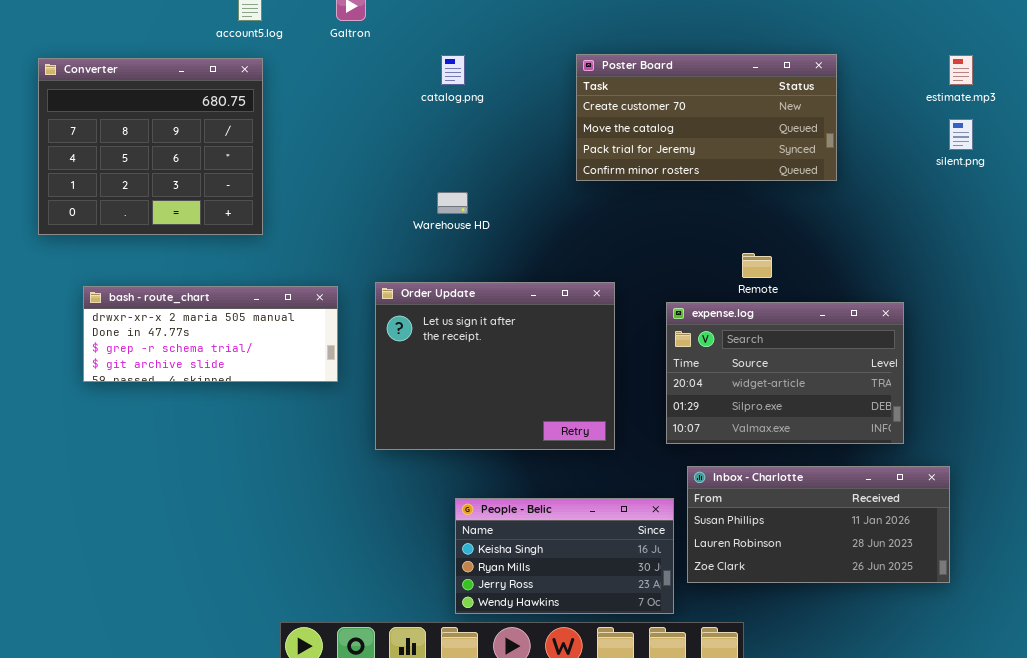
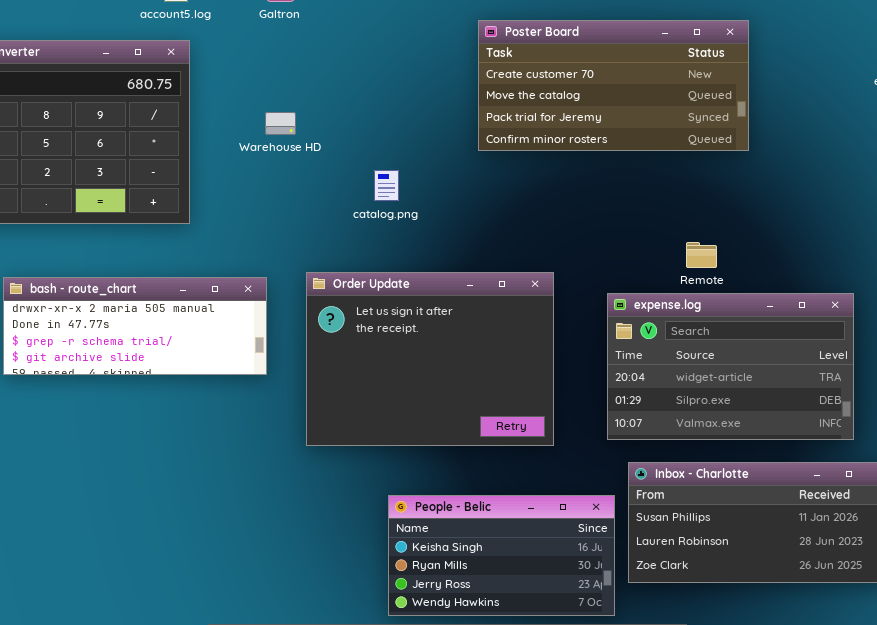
Poster Board: [576,54,837,181] -> [478,20,749,151], moved
catalog.png: [441,55,465,85] -> [374,170,399,201], moved
Warehouse HD: [437,192,468,214] -> [265,112,296,135], moved

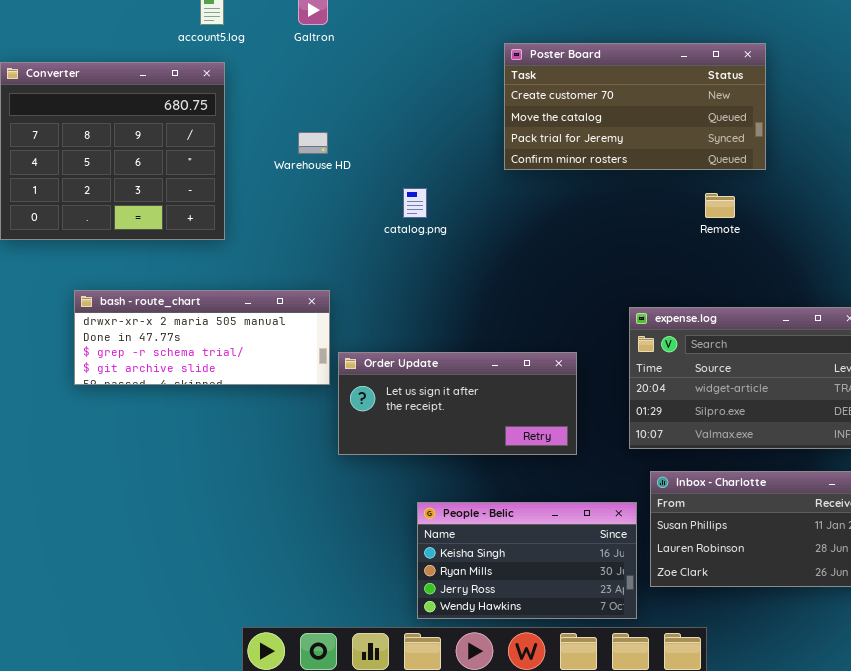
Remote: [686,242,717,268] -> [705,193,735,218], moved
Order Update: [306,272,554,446] -> [338,352,577,455], resized
bash - route_chart: [3,277,267,375] -> [74,290,330,385], moved

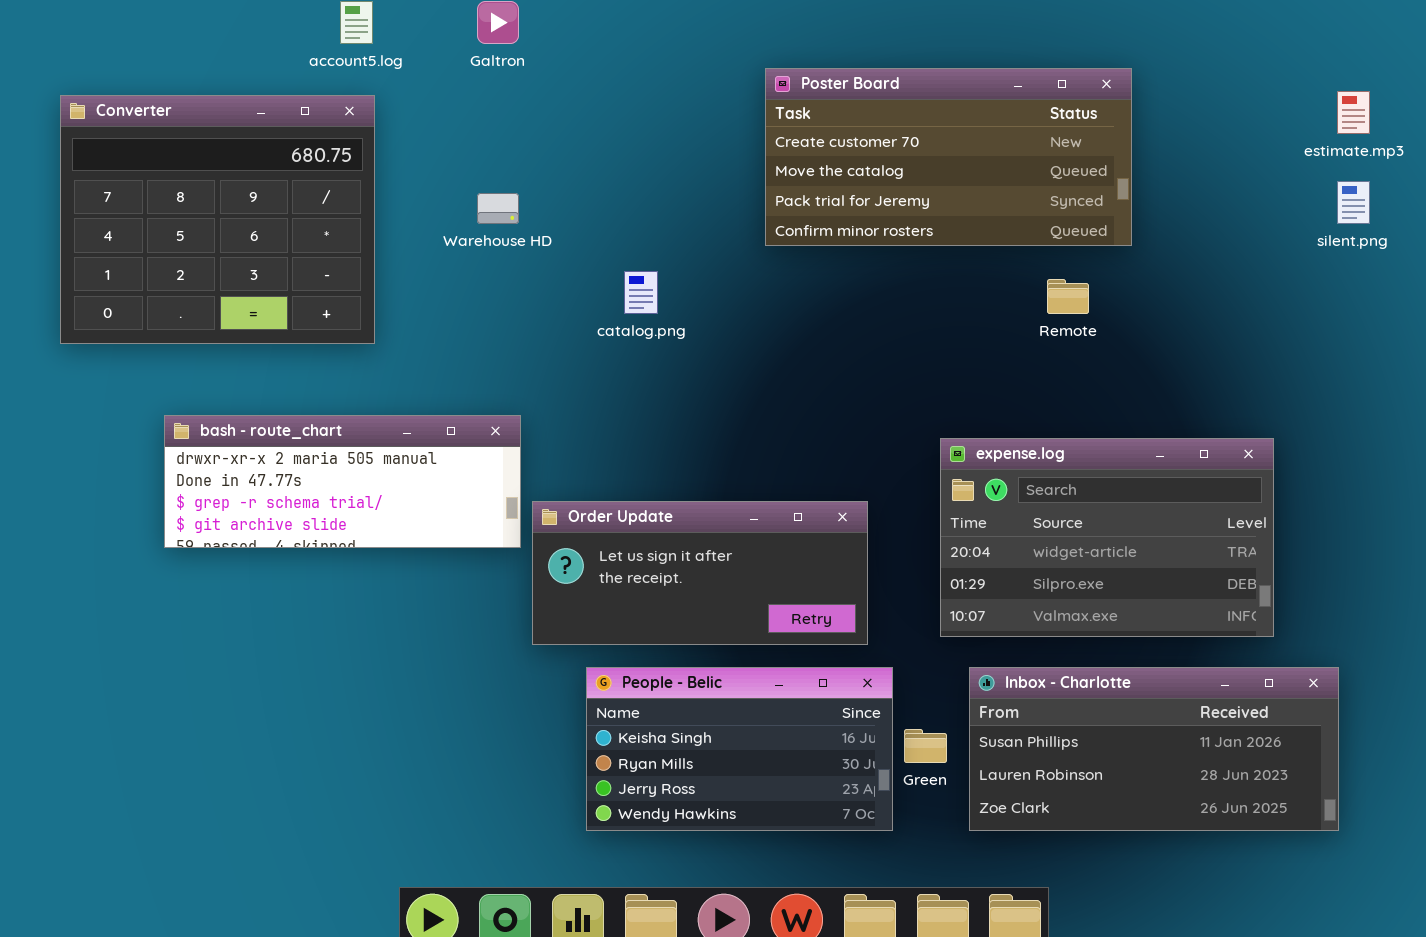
People - Belic: [417,502,637,619] -> [586,667,893,831], moved

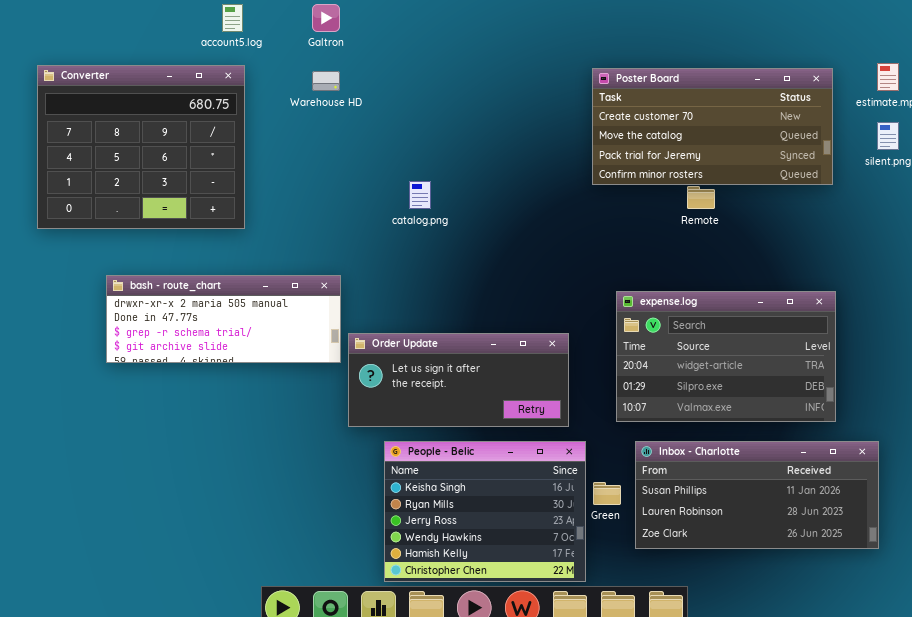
Poster Board: [765,68,1132,246] -> [592,68,833,185], moved
Warehouse HD: [477,193,519,224] -> [312,71,340,91], moved
People - Belic: [586,667,893,831] -> [384,441,586,582], resized

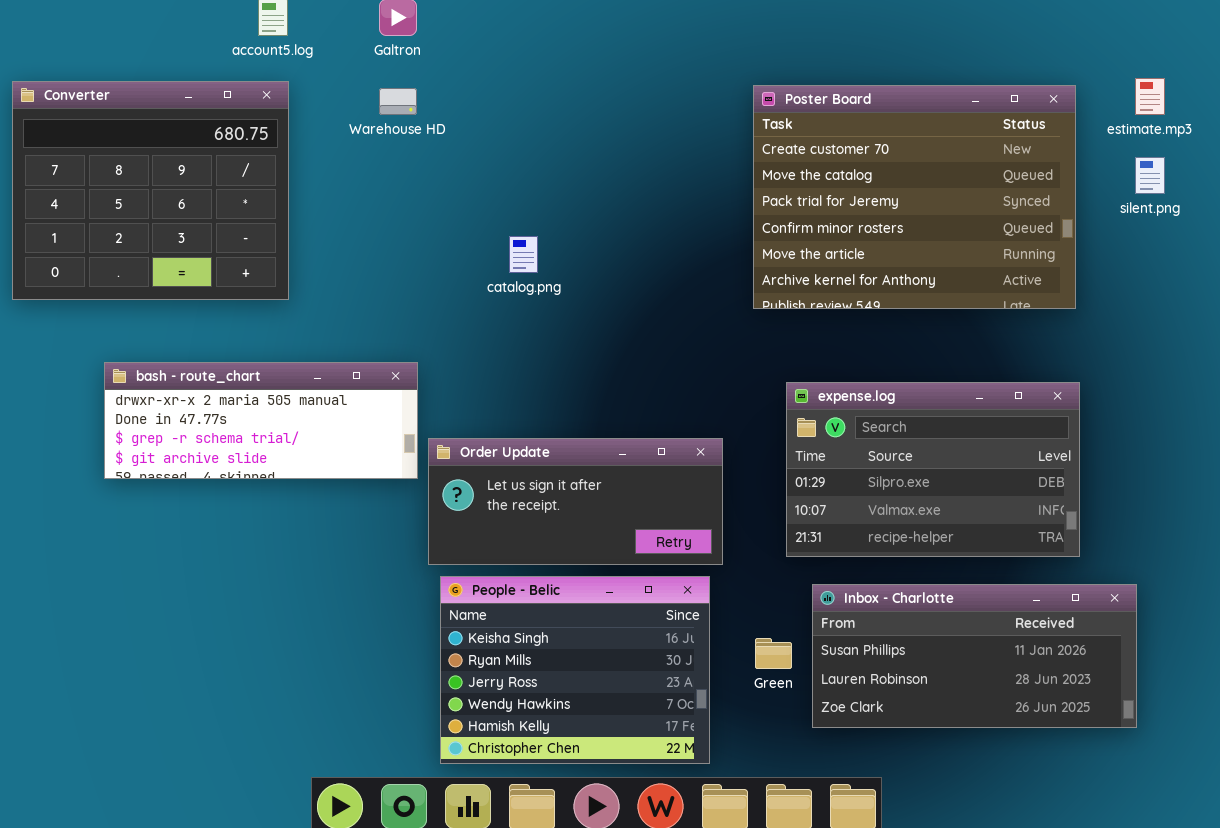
Poster Board: [592,68,833,185] -> [753,85,1076,309], resized
expense.log: [616,291,836,422] -> [786,382,1080,557], scrolled down 1 row
People - Belic: [384,441,586,582] -> [440,576,710,764], moved

